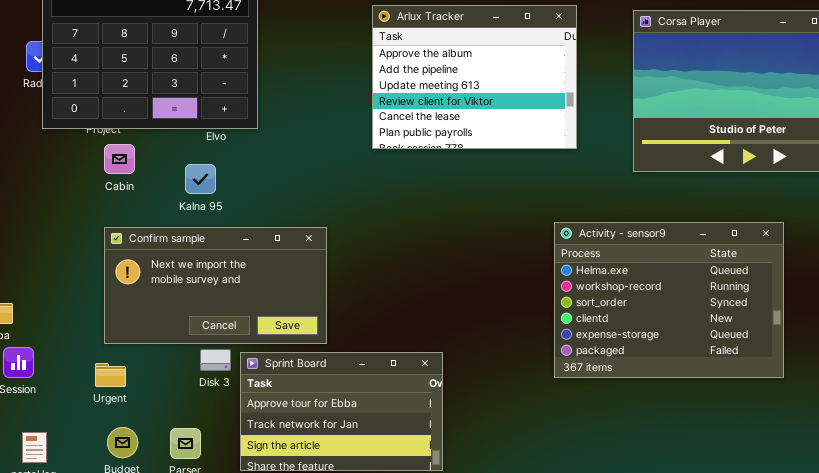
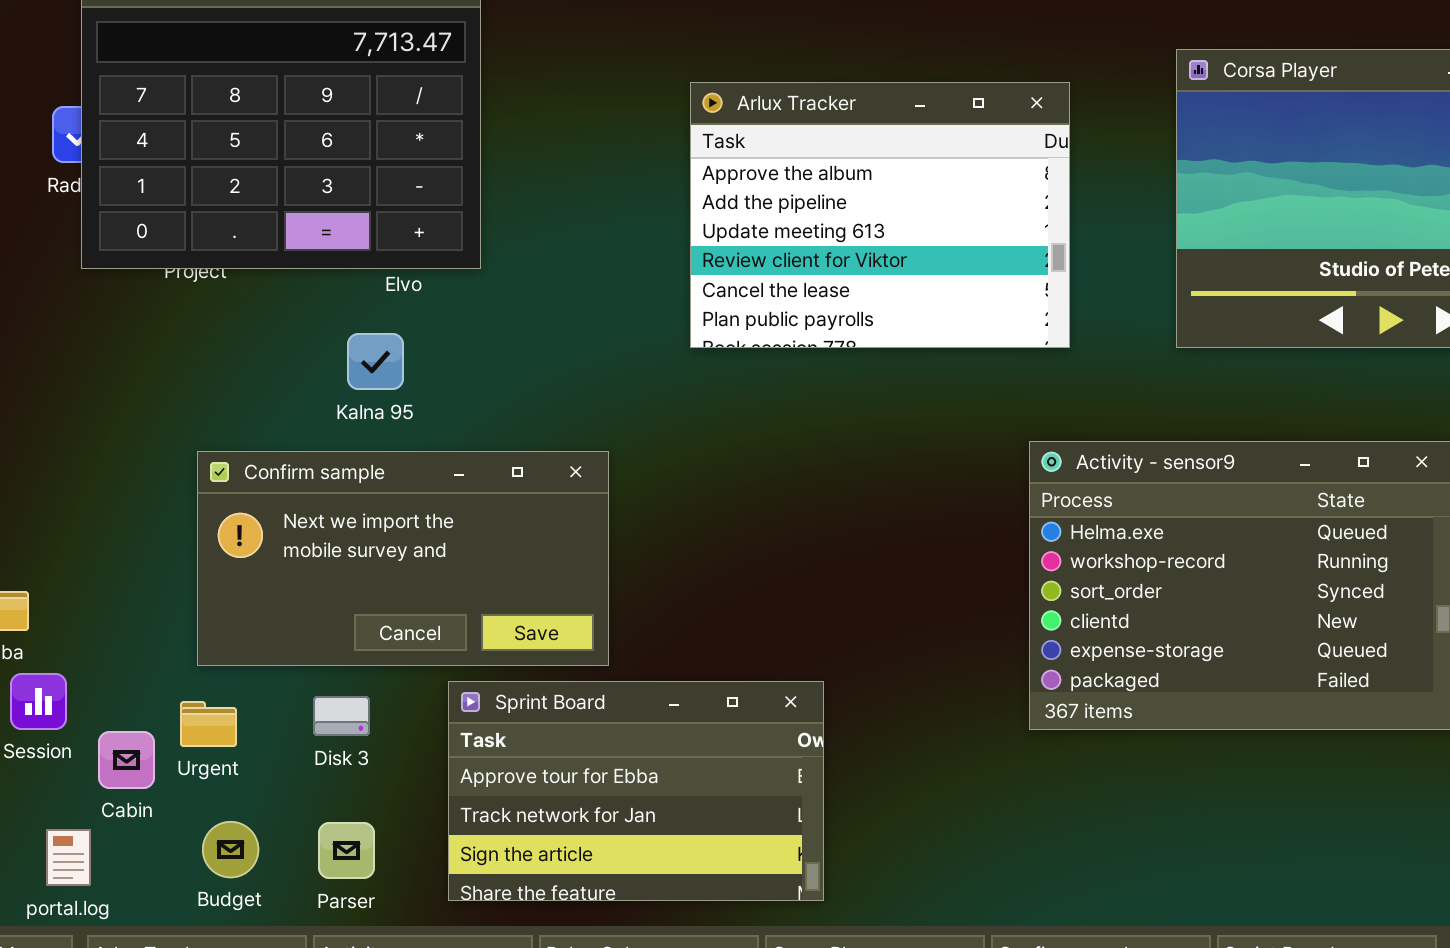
Arlux Tracker: [372,5,577,149] -> [690,82,1070,348], moved
Cabin: [104,144,135,174] -> [98,731,155,789], moved
Disk 3: [200,349,231,371] -> [313,696,370,736], moved

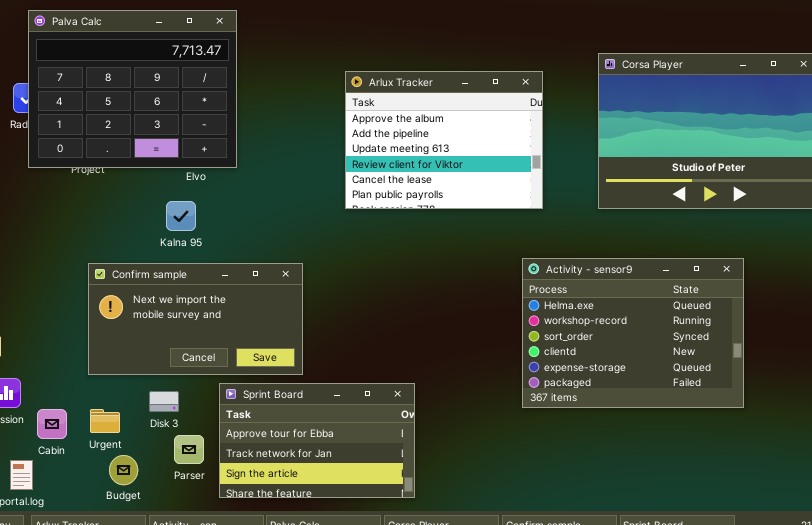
Urgent: [180,701,237,747] -> [90,409,120,433], moved
Budget: [202,821,259,878] -> [109,455,138,485], moved
Parser: [318,822,375,879] -> [174,435,204,464], moved

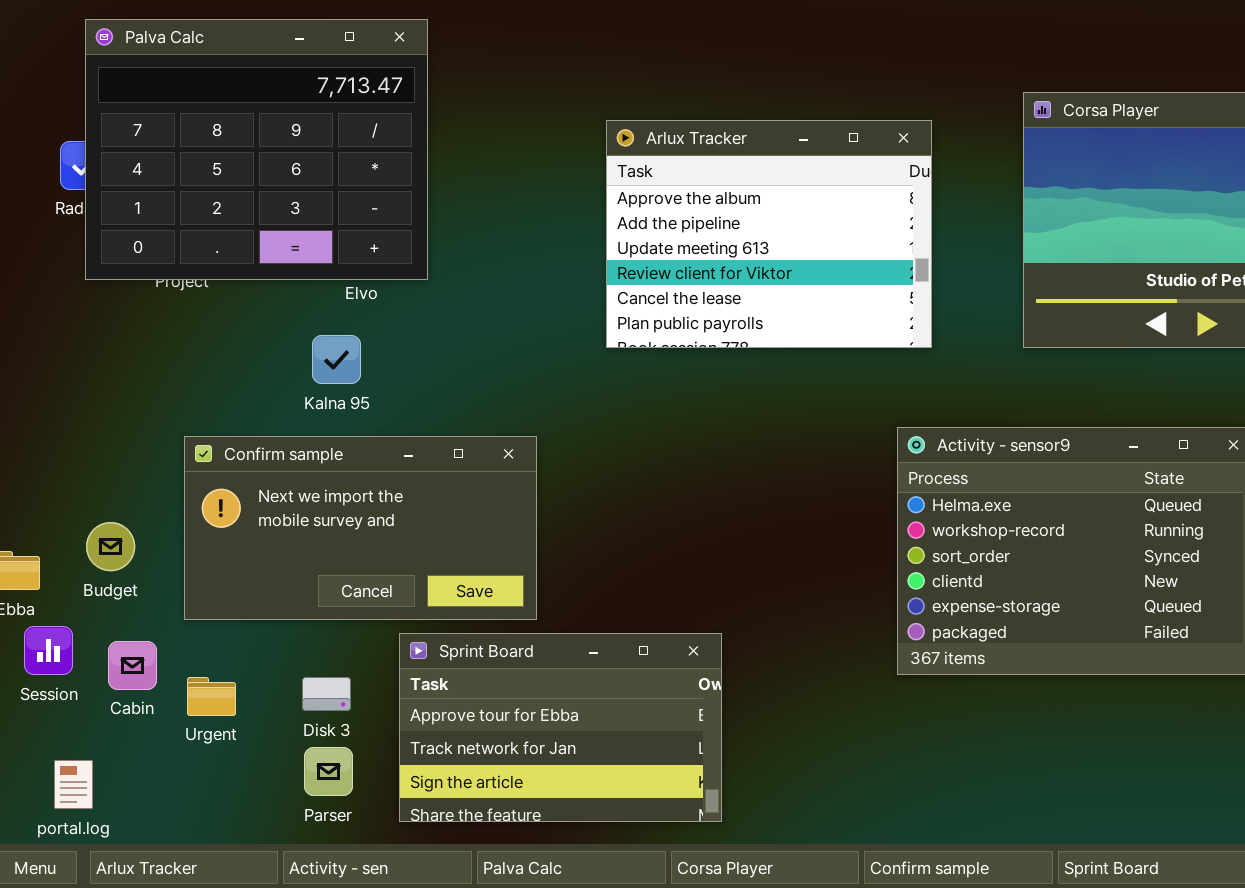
Disk 3: [149,391,179,412] -> [302,677,351,711], moved
Cabin: [37,409,67,439] -> [108,641,157,690], moved
Parser: [174,435,204,464] -> [304,747,353,796], moved
Budget: [109,455,138,485] -> [86,522,135,571], moved

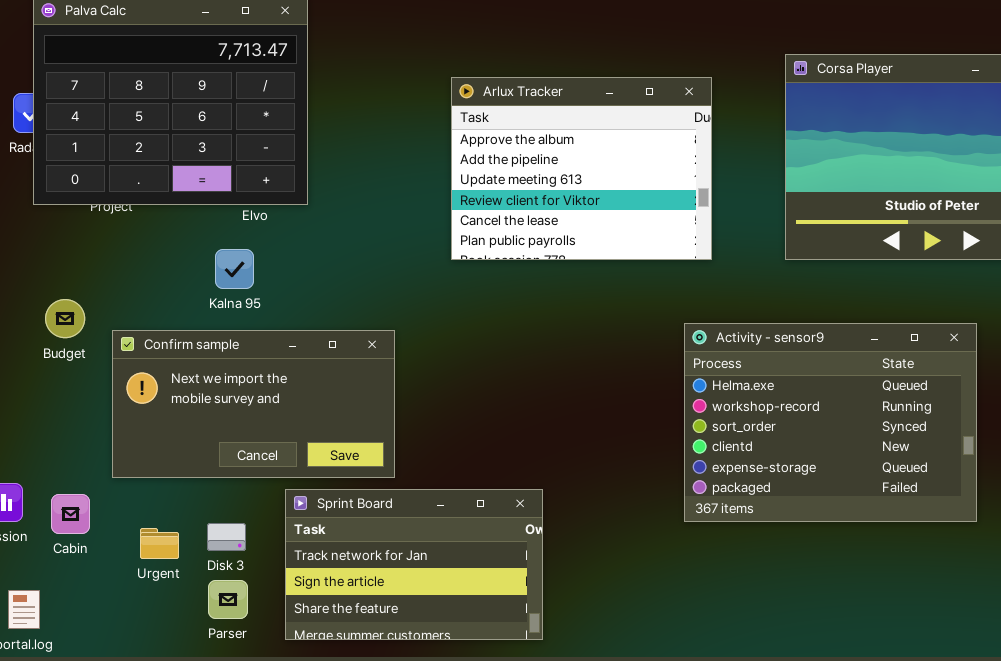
Budget: [86,522,135,571] -> [45,299,85,338], moved
Sprint Board: [399,633,722,822] -> [285,489,543,640], scrolled down 1 row
Urgent: [187,677,236,716] -> [140,528,179,559], moved

